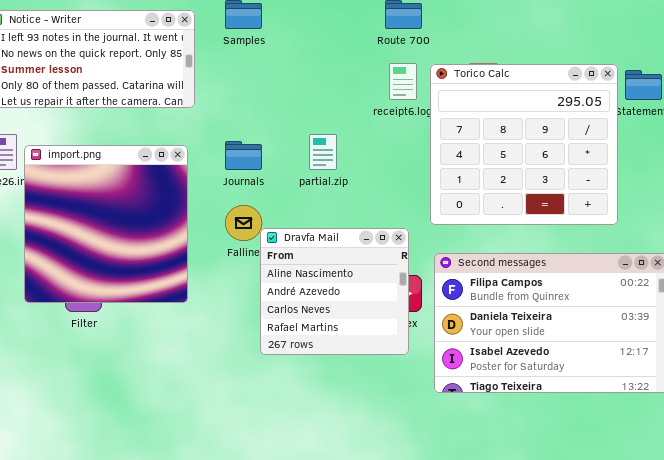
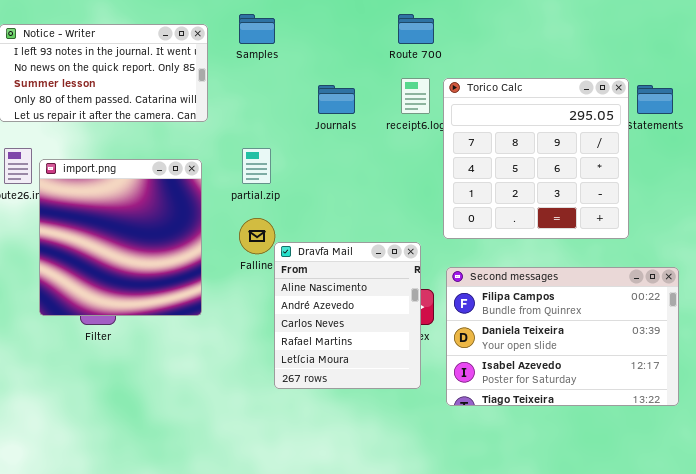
partial.zip: [309,134,337,170] -> [242,148,271,184], moved
Journals: [225,141,262,170] -> [318,85,355,114], moved
Dravfa Mail: [260,228,409,355] -> [274,242,421,389], resized

